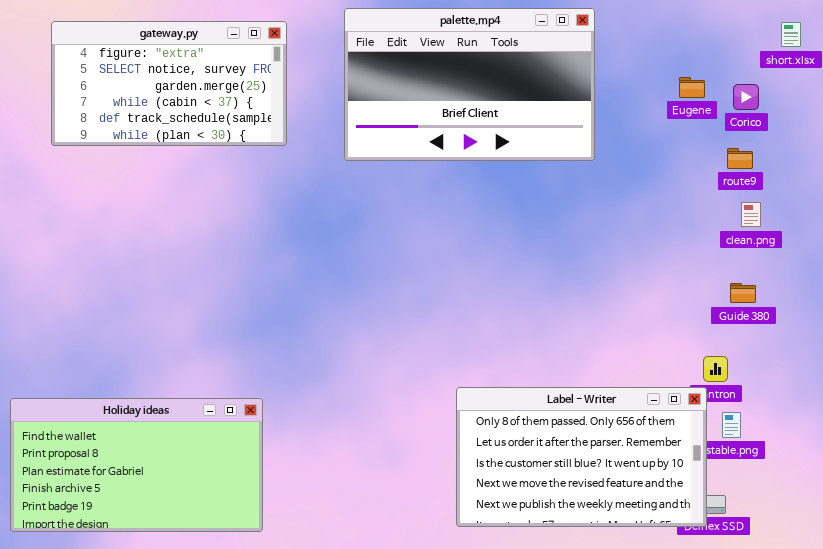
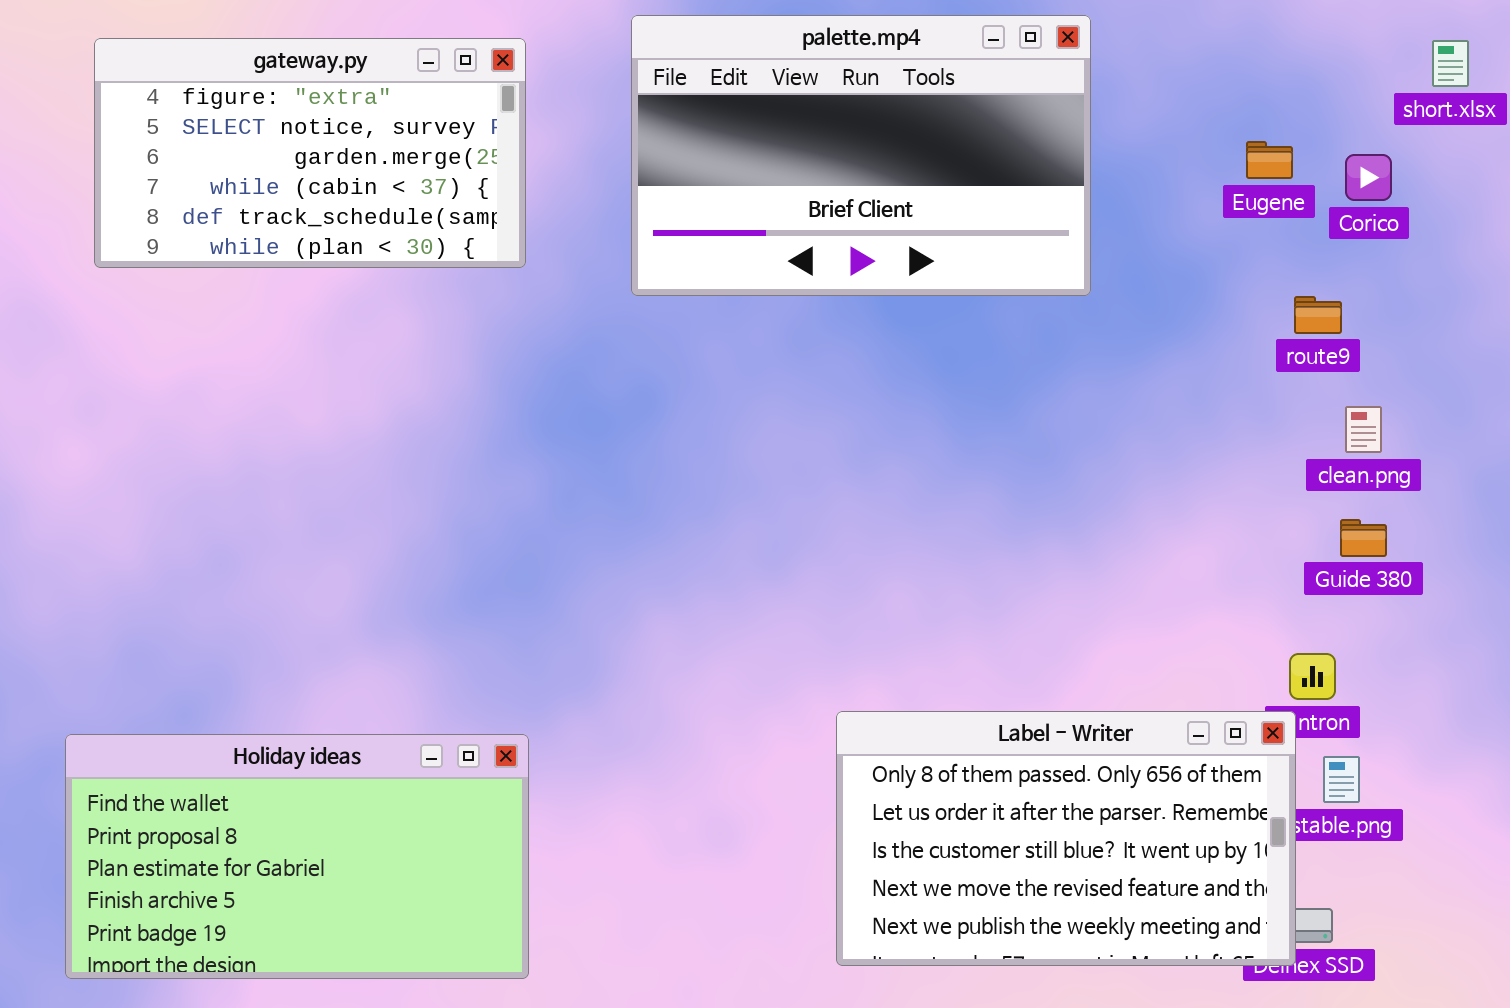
route9: [727,148,753,169] -> [1294,296,1342,334], moved
clean.png: [741,202,761,227] -> [1345,406,1382,453], moved
Holiday ideas: [10,398,263,532] -> [65,734,529,979], moved

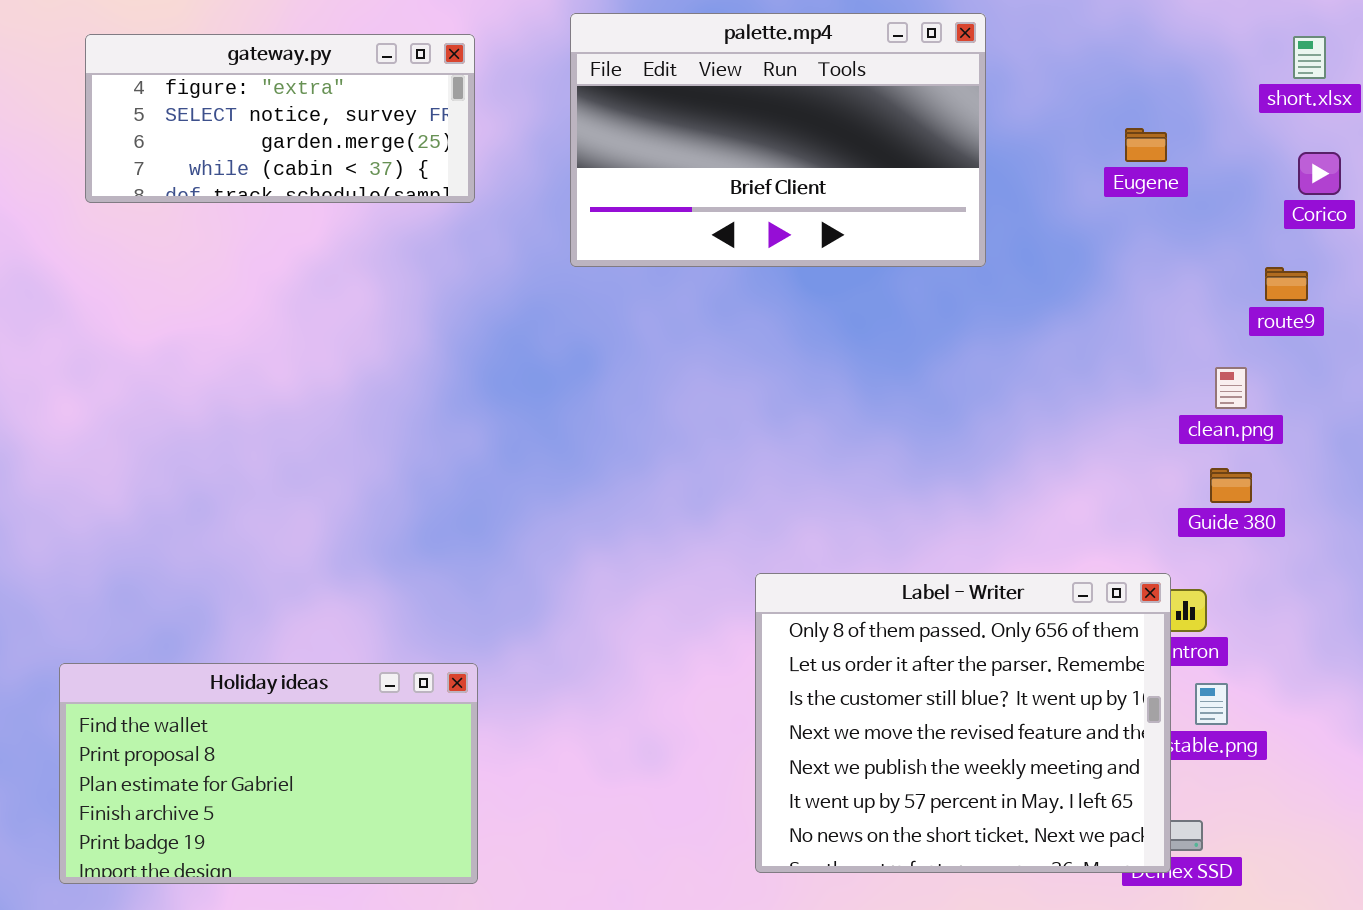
gateway.py: [94,38,526,268] -> [85,34,475,203], resized
Corico: [1345,154,1392,201] -> [1298,152,1341,195], moved
route9: [1294,296,1342,334] -> [1265,267,1308,301], moved
Label - Writer: [836,711,1296,966] -> [755,573,1171,873], resized

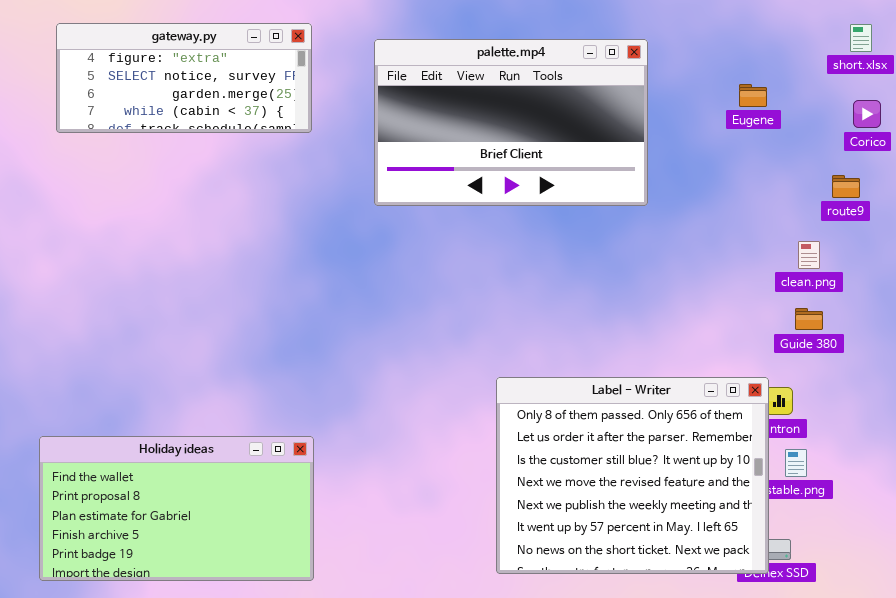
palette.mp4: [570,13,986,267] -> [374,39,648,206], moved

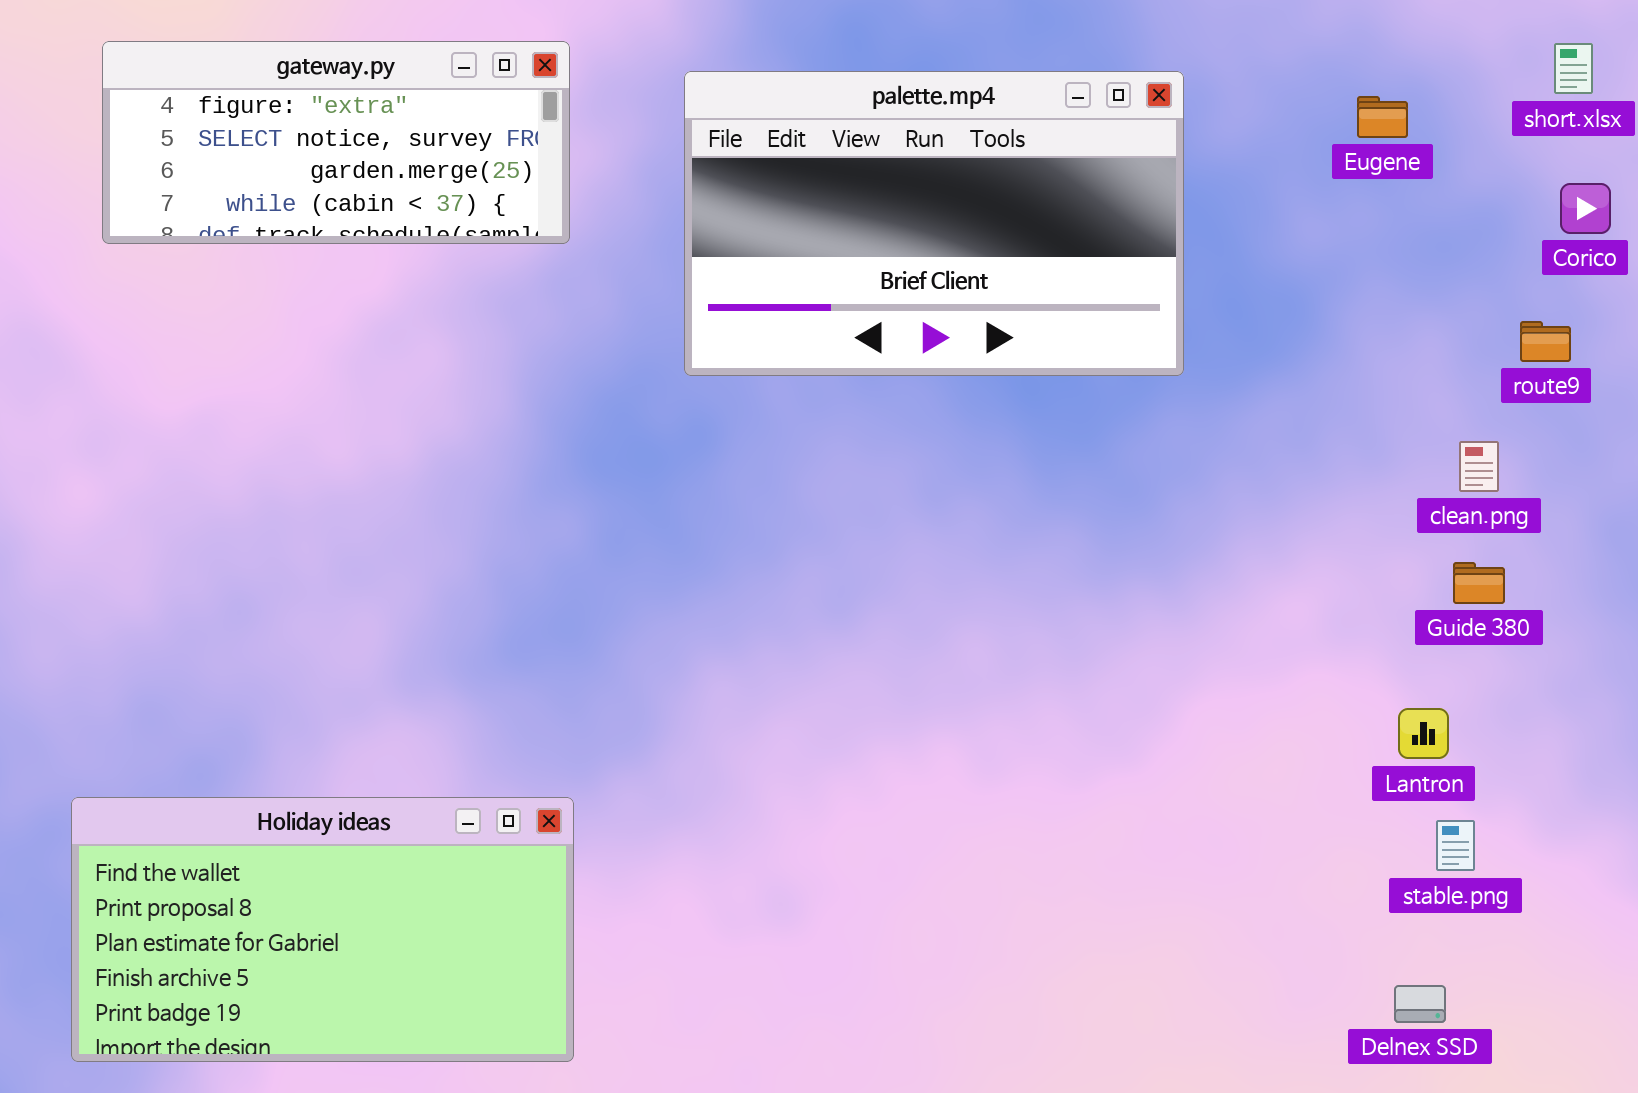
Eugene: [739,84,767,107] -> [1357,96,1408,138], moved
Label - Writer: [496,377,769,574] -> none, closed

